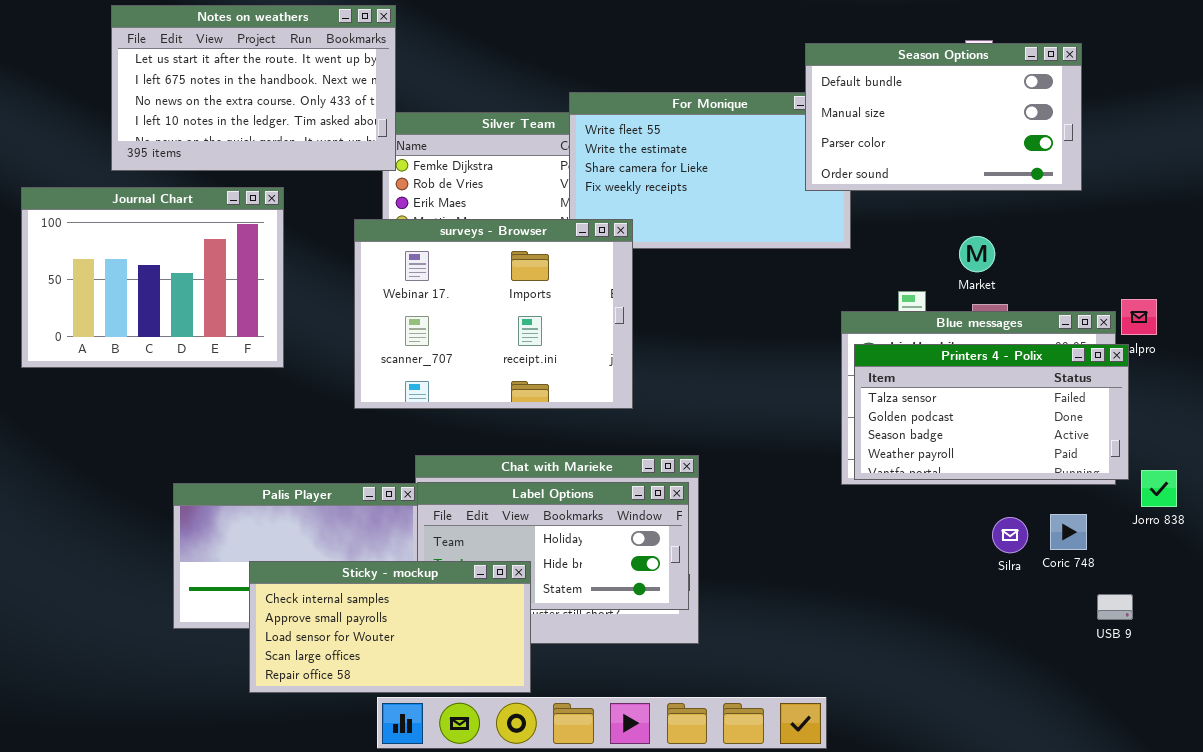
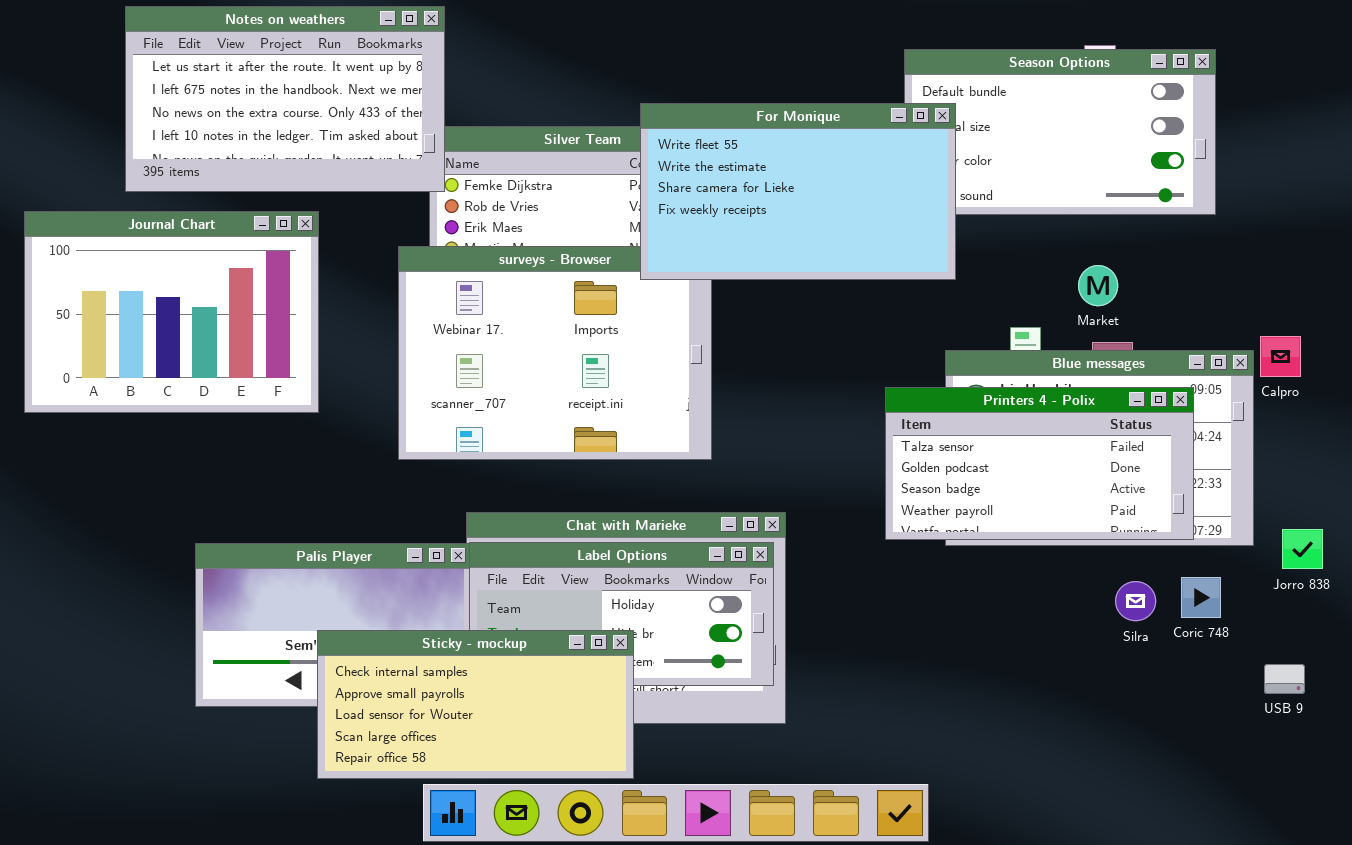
For Monique: [569,92,851,249] -> [640,103,956,280], raised
Printers 4 - Polix: [854,344,1129,480] -> [885,387,1194,540], moved
Sticky - mockup: [249,561,531,693] -> [317,630,634,779], moved
USB 9: [1097,594,1133,620] -> [1264,664,1305,694], moved

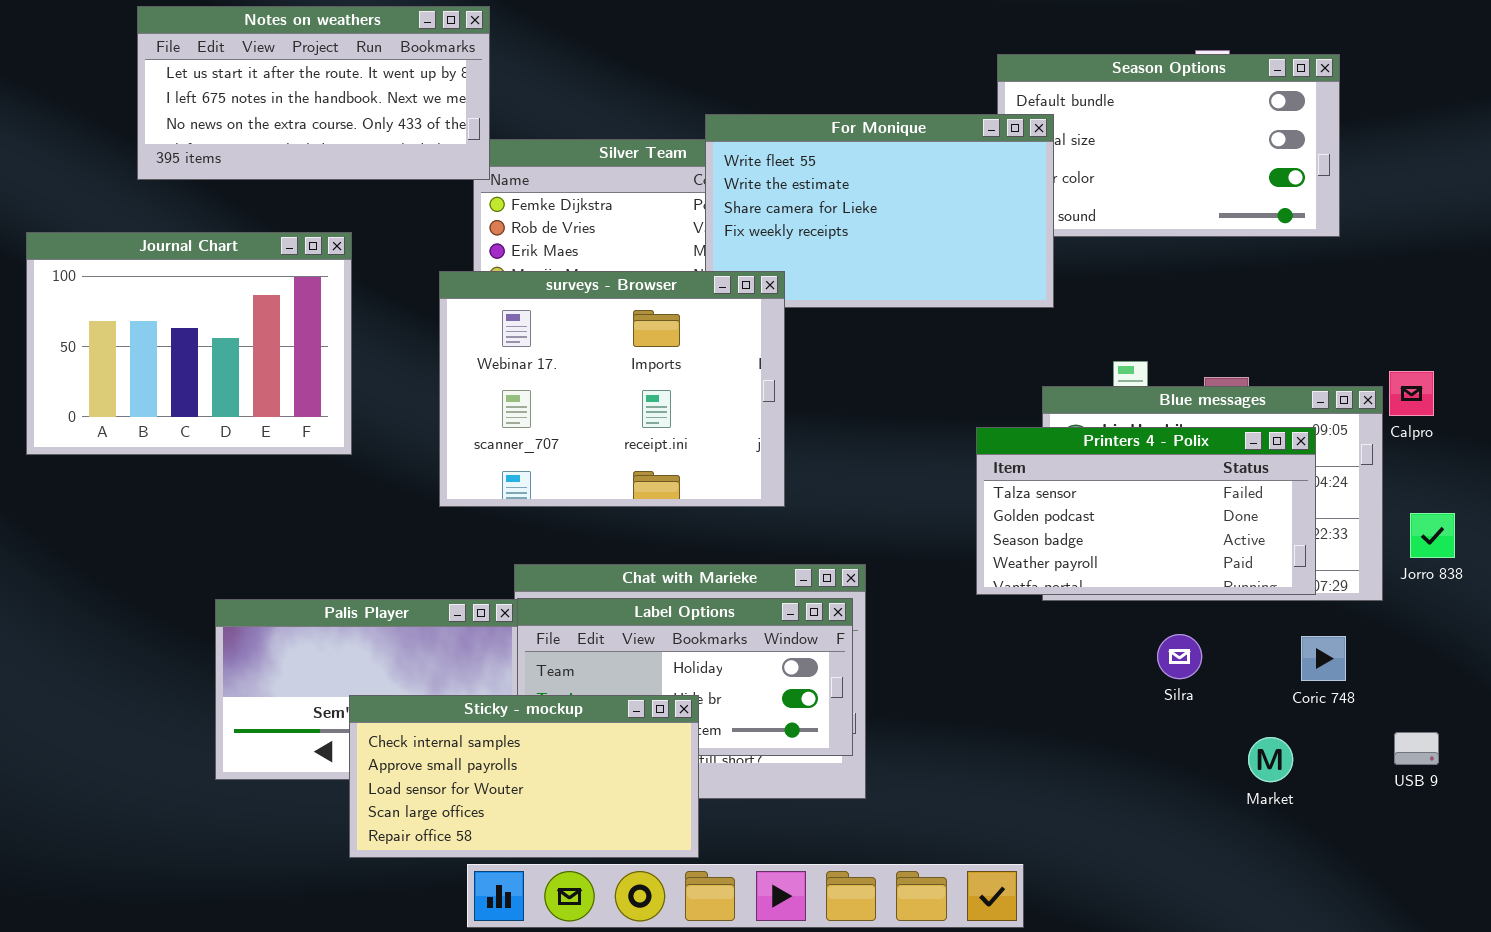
Notes on weathers: [125,6,445,192] -> [137,6,490,180], resized
surveys - Browser: [398,246,712,460] -> [439,271,785,507], raised
Market: [1078,265,1118,306] -> [1248,737,1293,782], moved
Jorro 838: [1282,529,1323,569] -> [1410,513,1455,558], moved
Silra: [1115,581,1156,621] -> [1157,634,1202,679], moved

